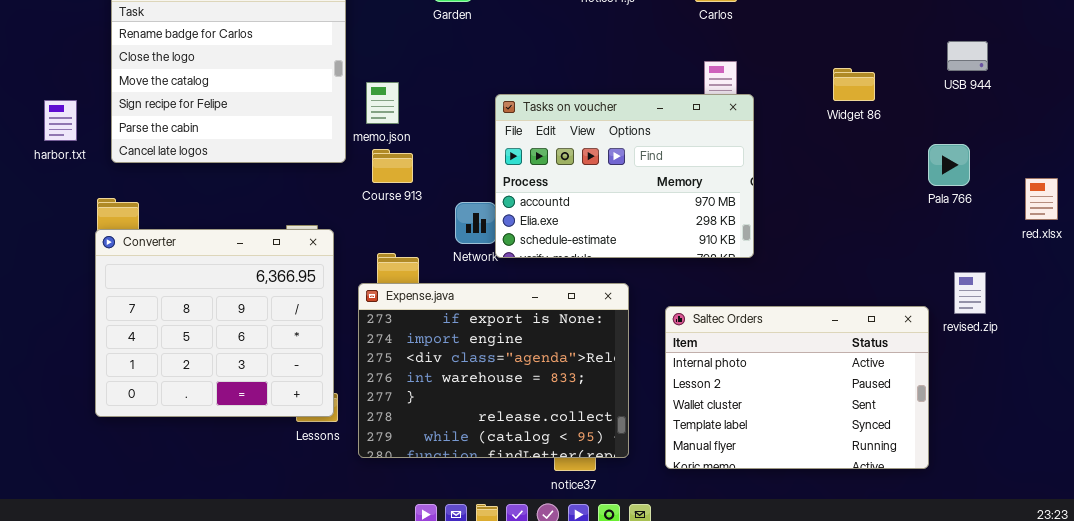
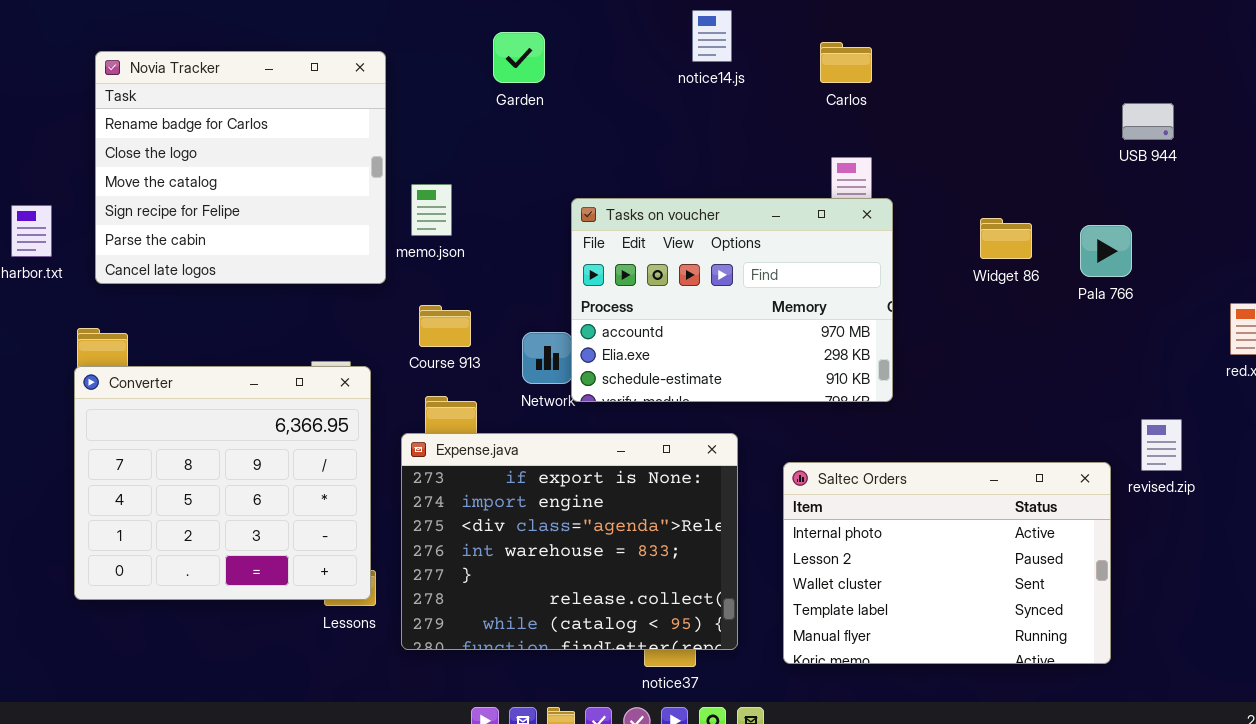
USB 944: [947,41,988,71] -> [1122,103,1174,140], moved
Widget 86: [833,68,875,101] -> [980,218,1032,259], moved
Pala 766: [928,144,970,186] -> [1080,225,1132,277], moved
Course 913: [372,149,413,183] -> [419,305,471,347], moved

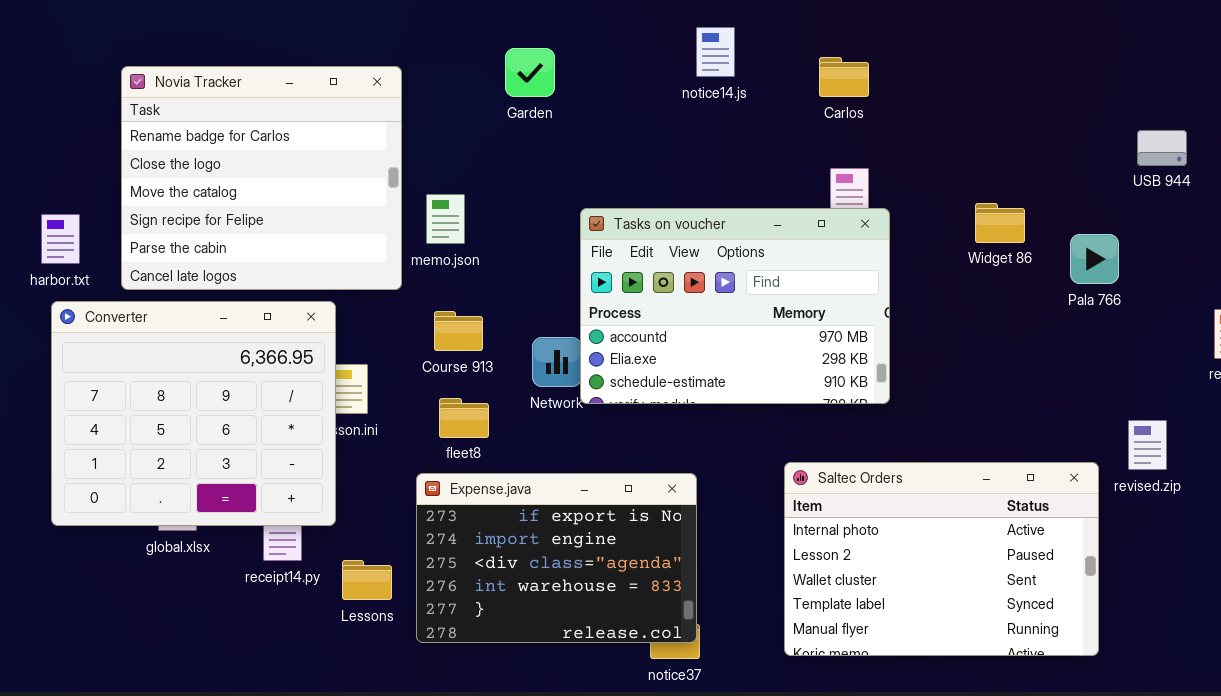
USB 944: [1122,103,1174,140] -> [1137,130,1187,166], moved
Widget 86: [980,218,1032,259] -> [975,203,1025,243], moved
Converter: [74,366,371,600] -> [51,301,336,526], moved
Expense.java: [401,433,738,650] -> [416,473,697,643], resized

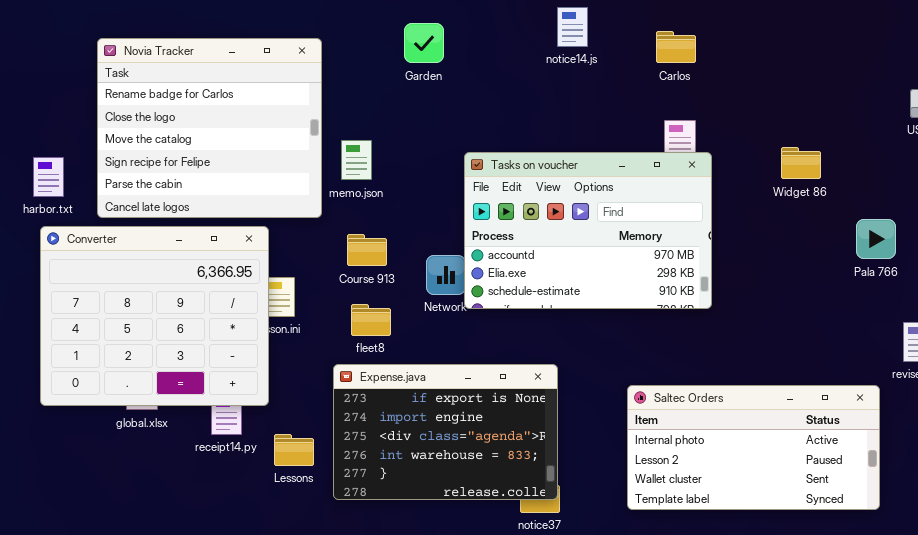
Pala 766: [1070,234,1119,284] -> [856,219,896,259], moved
Saltec Orders: [784,462,1099,656] -> [627,385,880,510], resized

